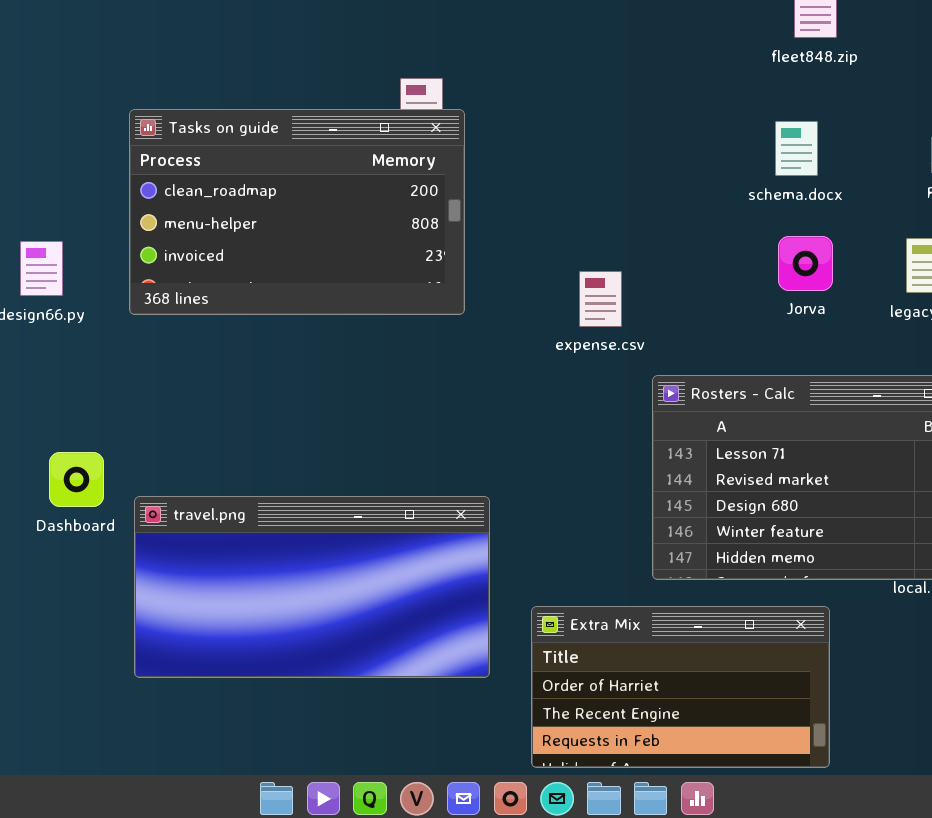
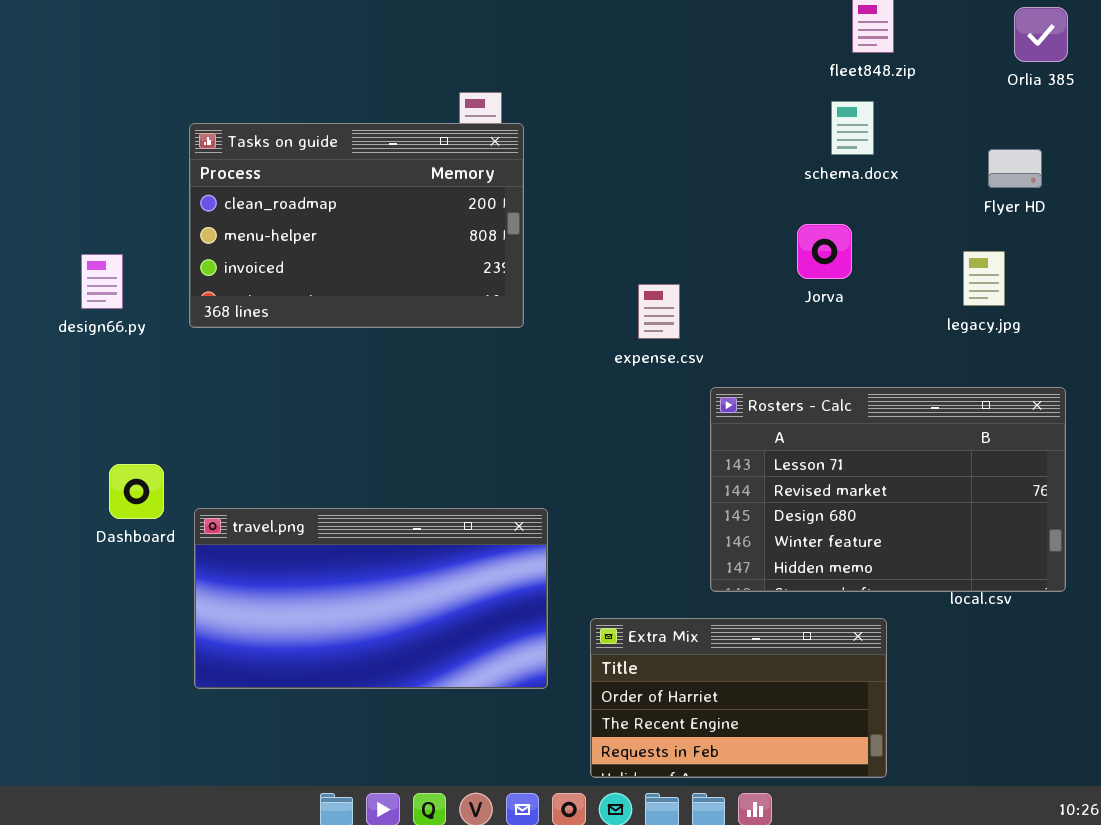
schema.docx: [775,121,818,176] -> [831,101,874,155], moved
Jorva: [778,236,833,291] -> [797,224,852,279], moved

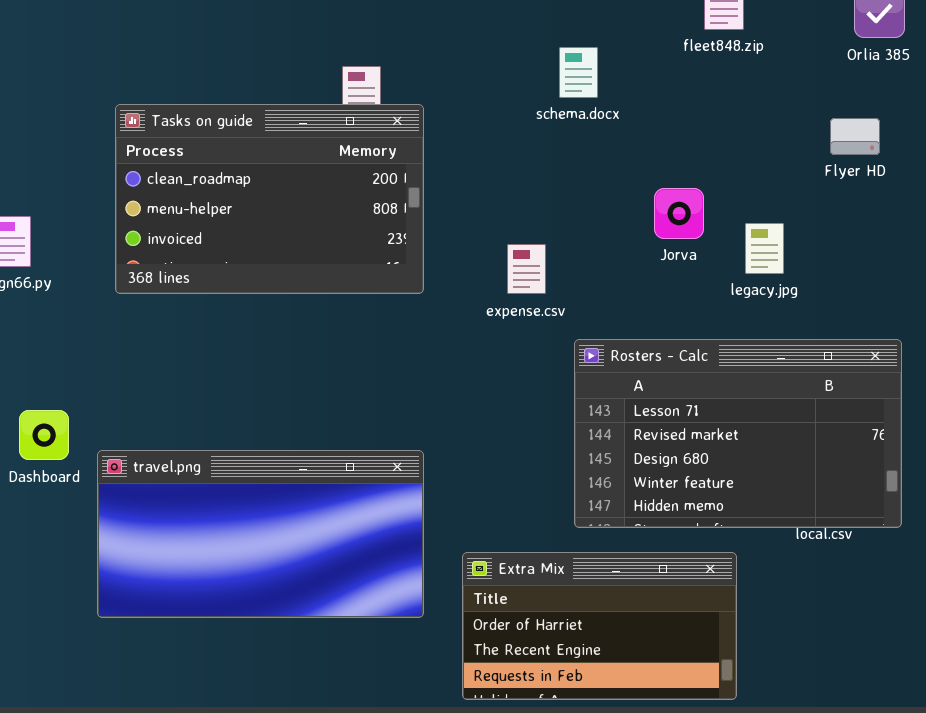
schema.docx: [831,101,874,155] -> [559,47,598,98], moved
Tasks on guide: [189,123,524,328] -> [115,104,424,294], moved
legacy.jpg: [963,251,1005,306] -> [745,223,784,274], moved

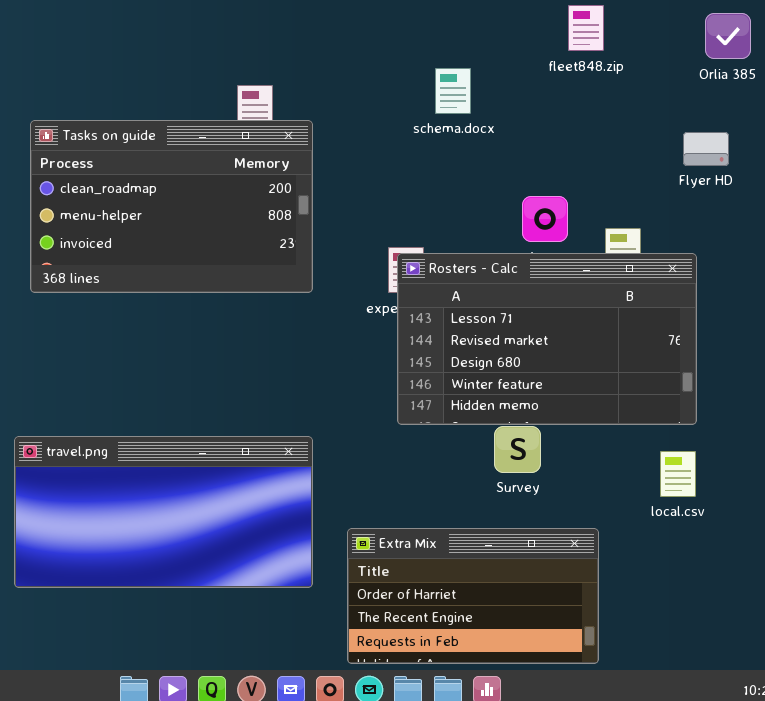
Rosters - Calc: [574,339,902,528] -> [397,253,697,425], moved

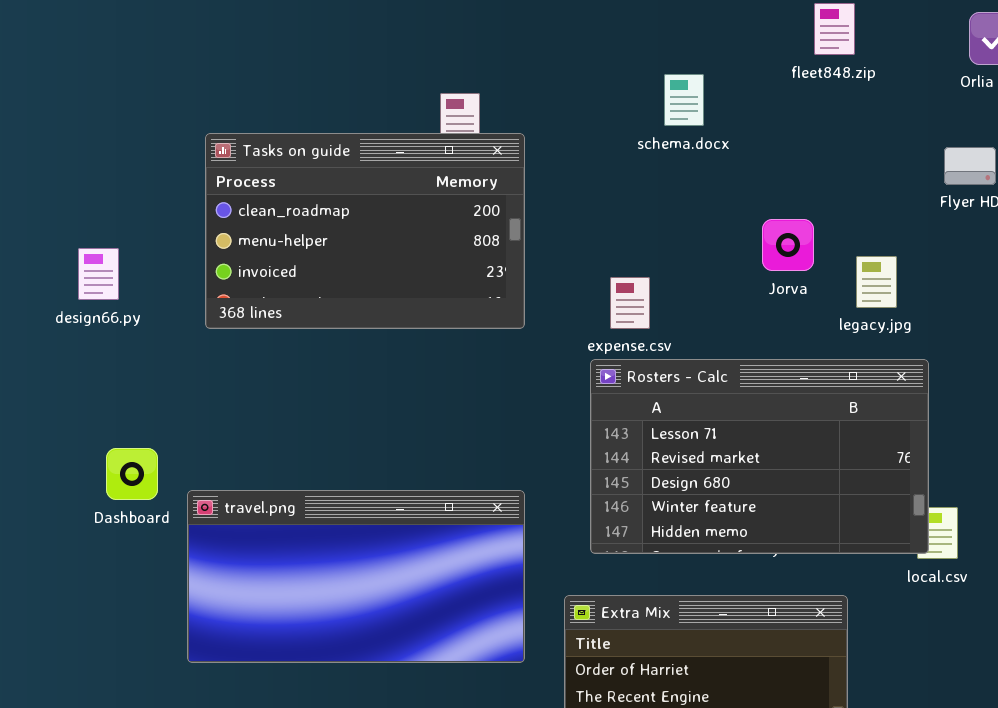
Rosters - Calc: [397,253,697,425] -> [590,359,929,554], moved

